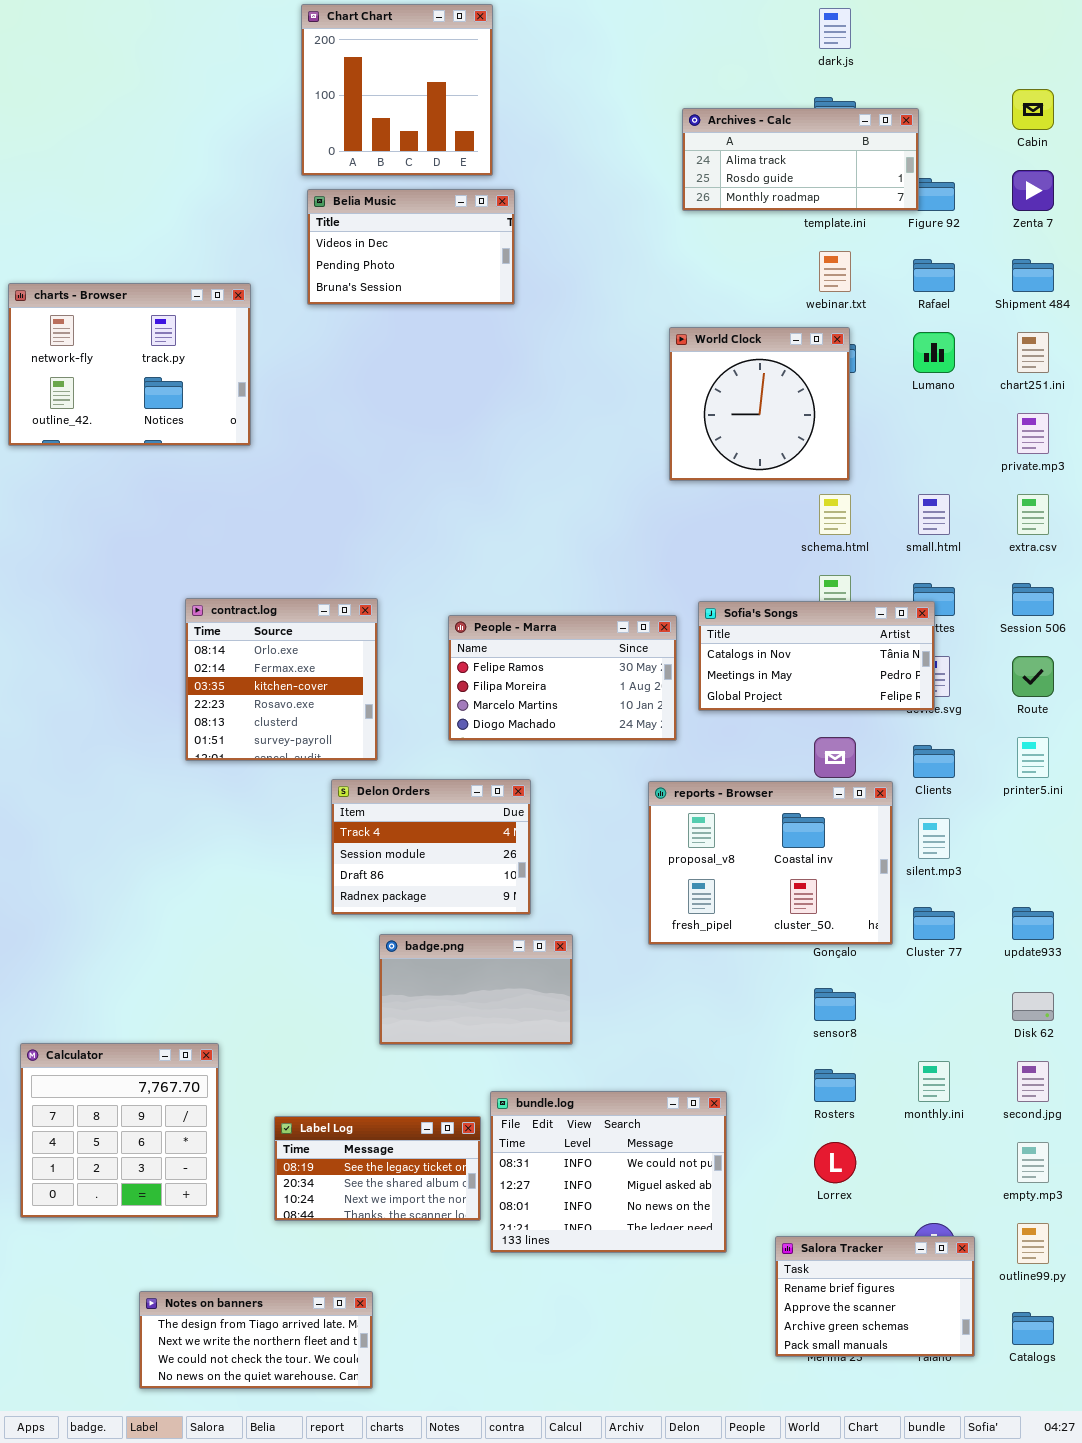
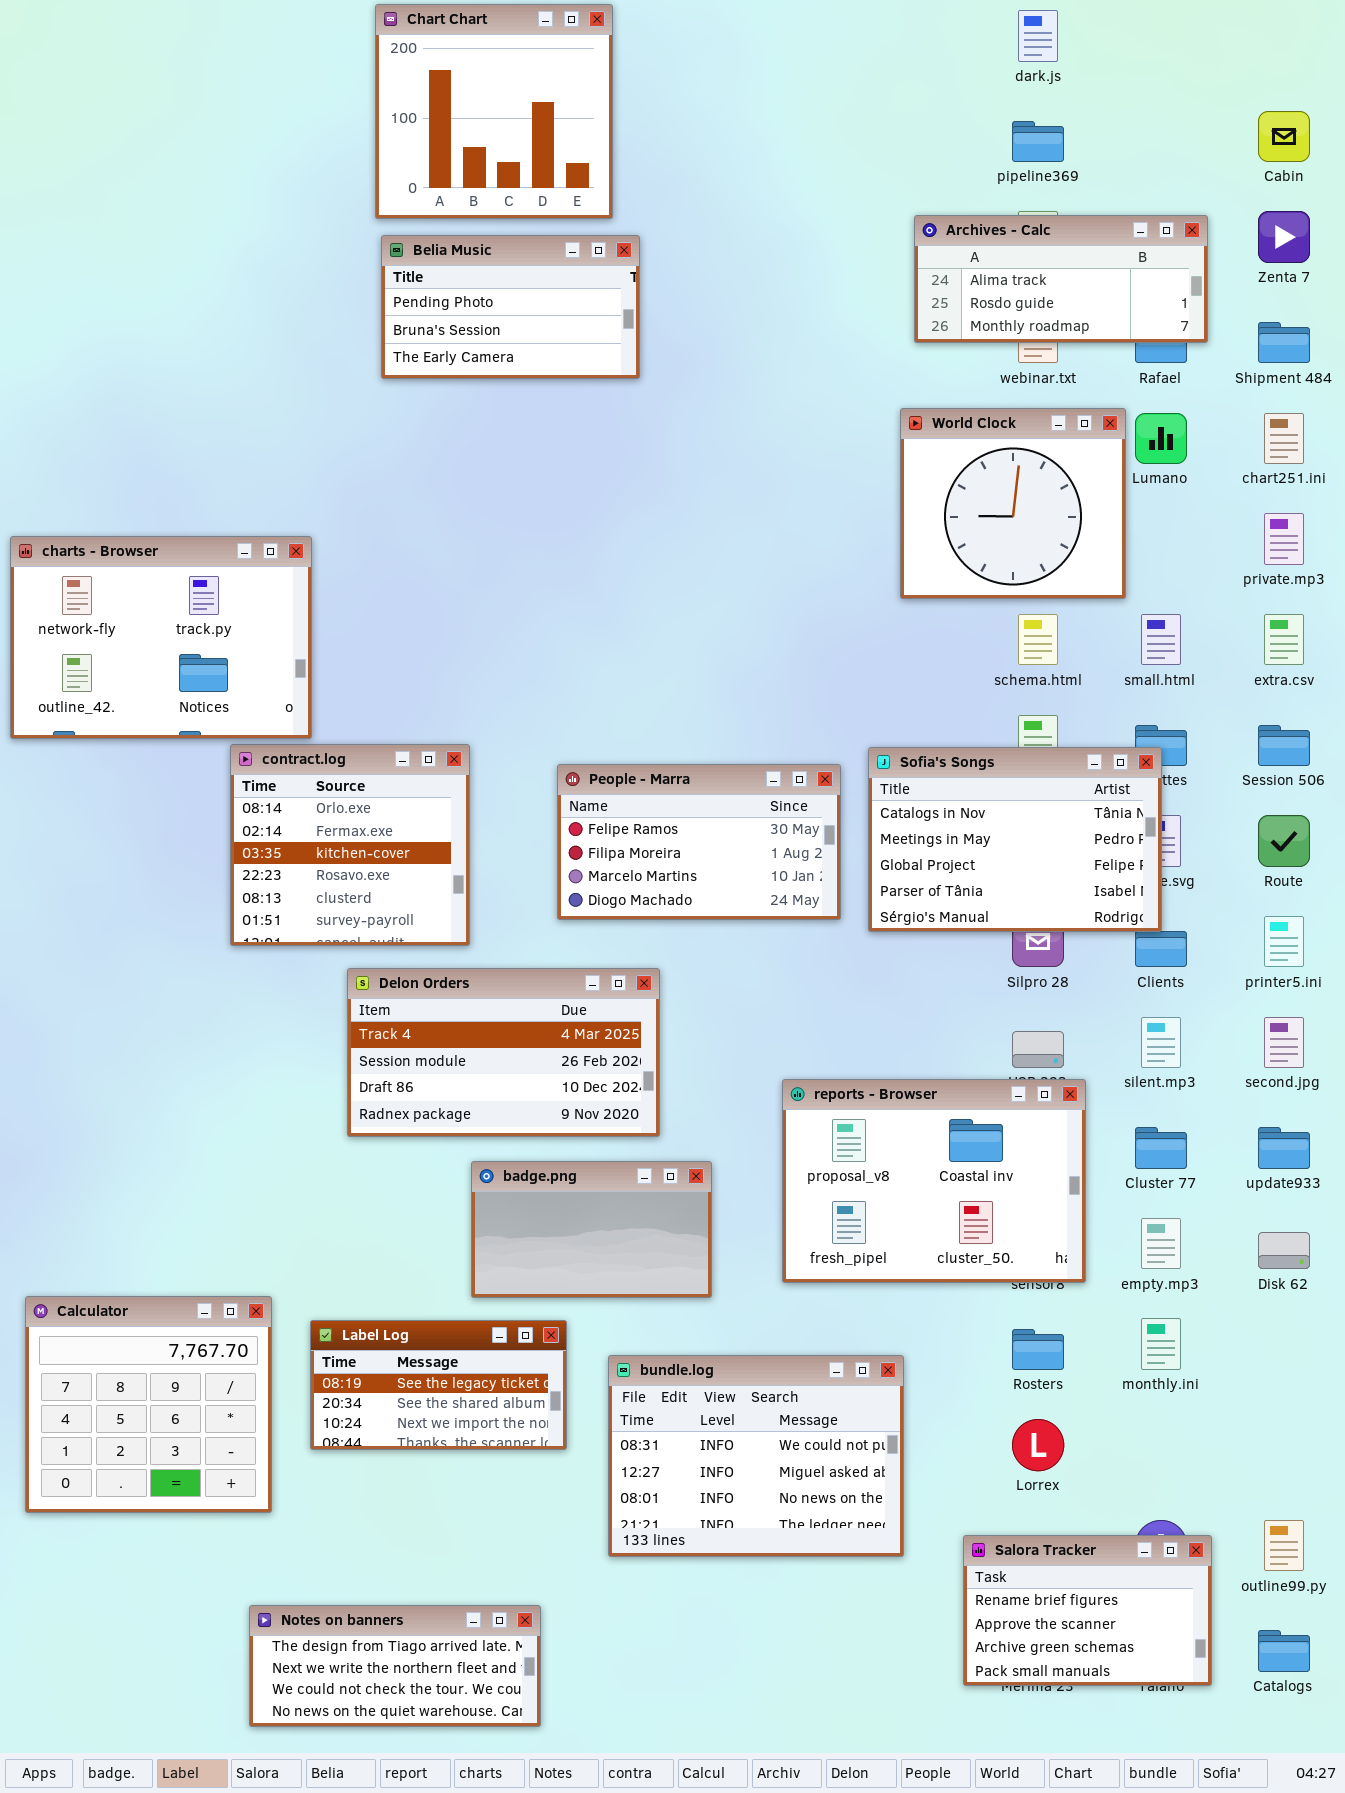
Archives - Calc: [682,108,919,211] -> [914,215,1208,343], moved
Belia Music: [307,189,515,305] -> [381,235,640,379], scrolled down 1 row
charts - Browser: [8,283,251,446] -> [10,536,312,739], moved
World Clock: [669,327,850,481] -> [900,408,1126,599], moved
Sofia's Songs: [698,601,935,711] -> [868,747,1162,932], resized
Delon Orders: [331,779,531,915] -> [347,968,660,1137], resized
reports - Browser: [648,781,893,945] -> [782,1079,1086,1283], moved
second.jpg: [1017,1061,1049,1102] -> [1264,1017,1304,1068], moved
Label Log: [274,1116,481,1221] -> [310,1320,567,1450], moved
empty.mp3: [1017,1142,1049,1183] -> [1141,1218,1181,1269], moved
Notes on banners: [139,1291,373,1389] -> [249,1605,541,1727], moved

